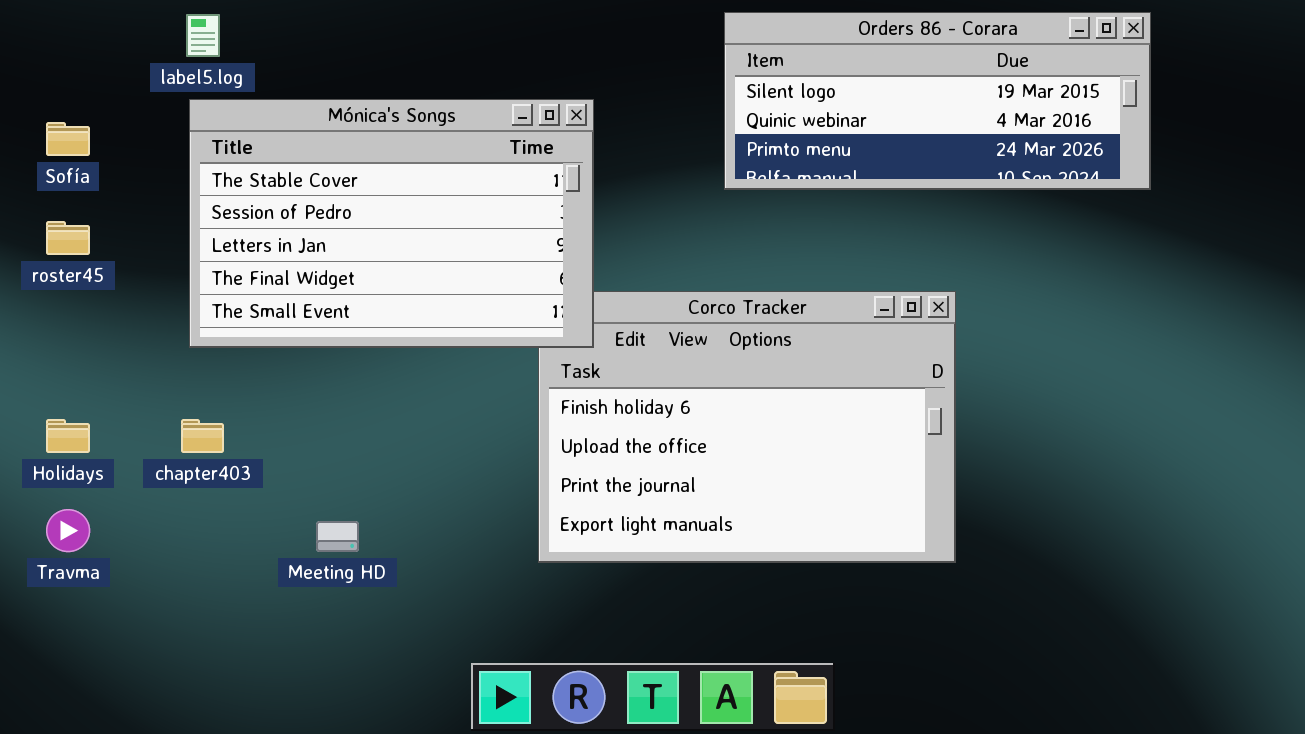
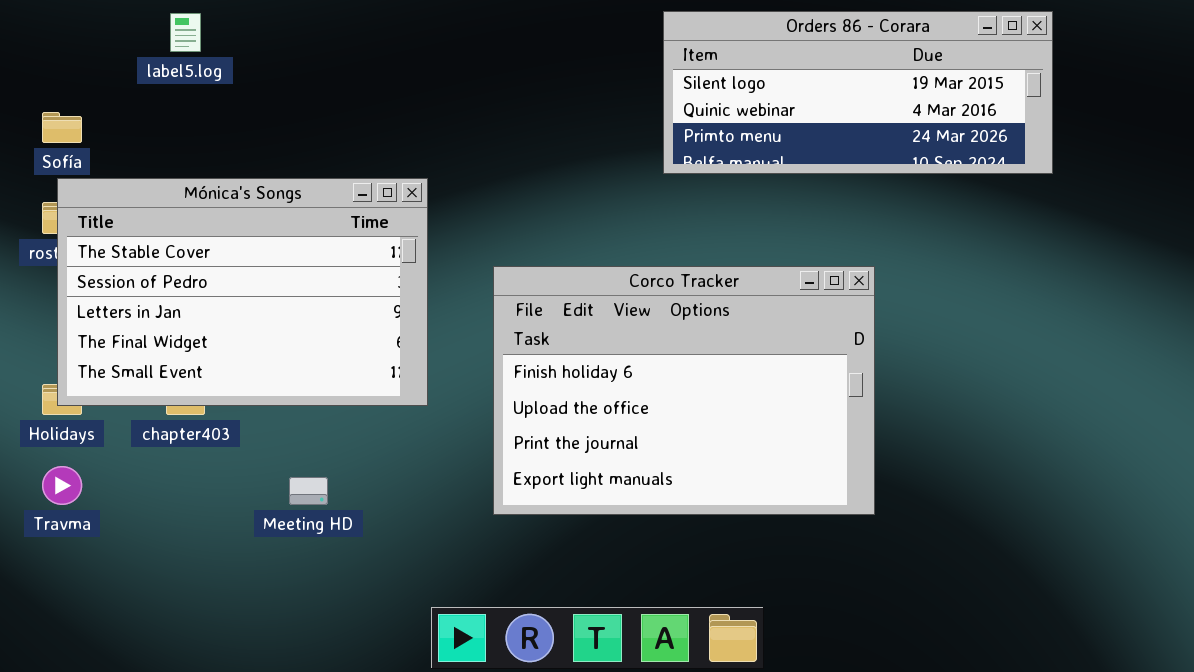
Mónica's Songs: [189,99,594,348] -> [57,178,428,406], moved

